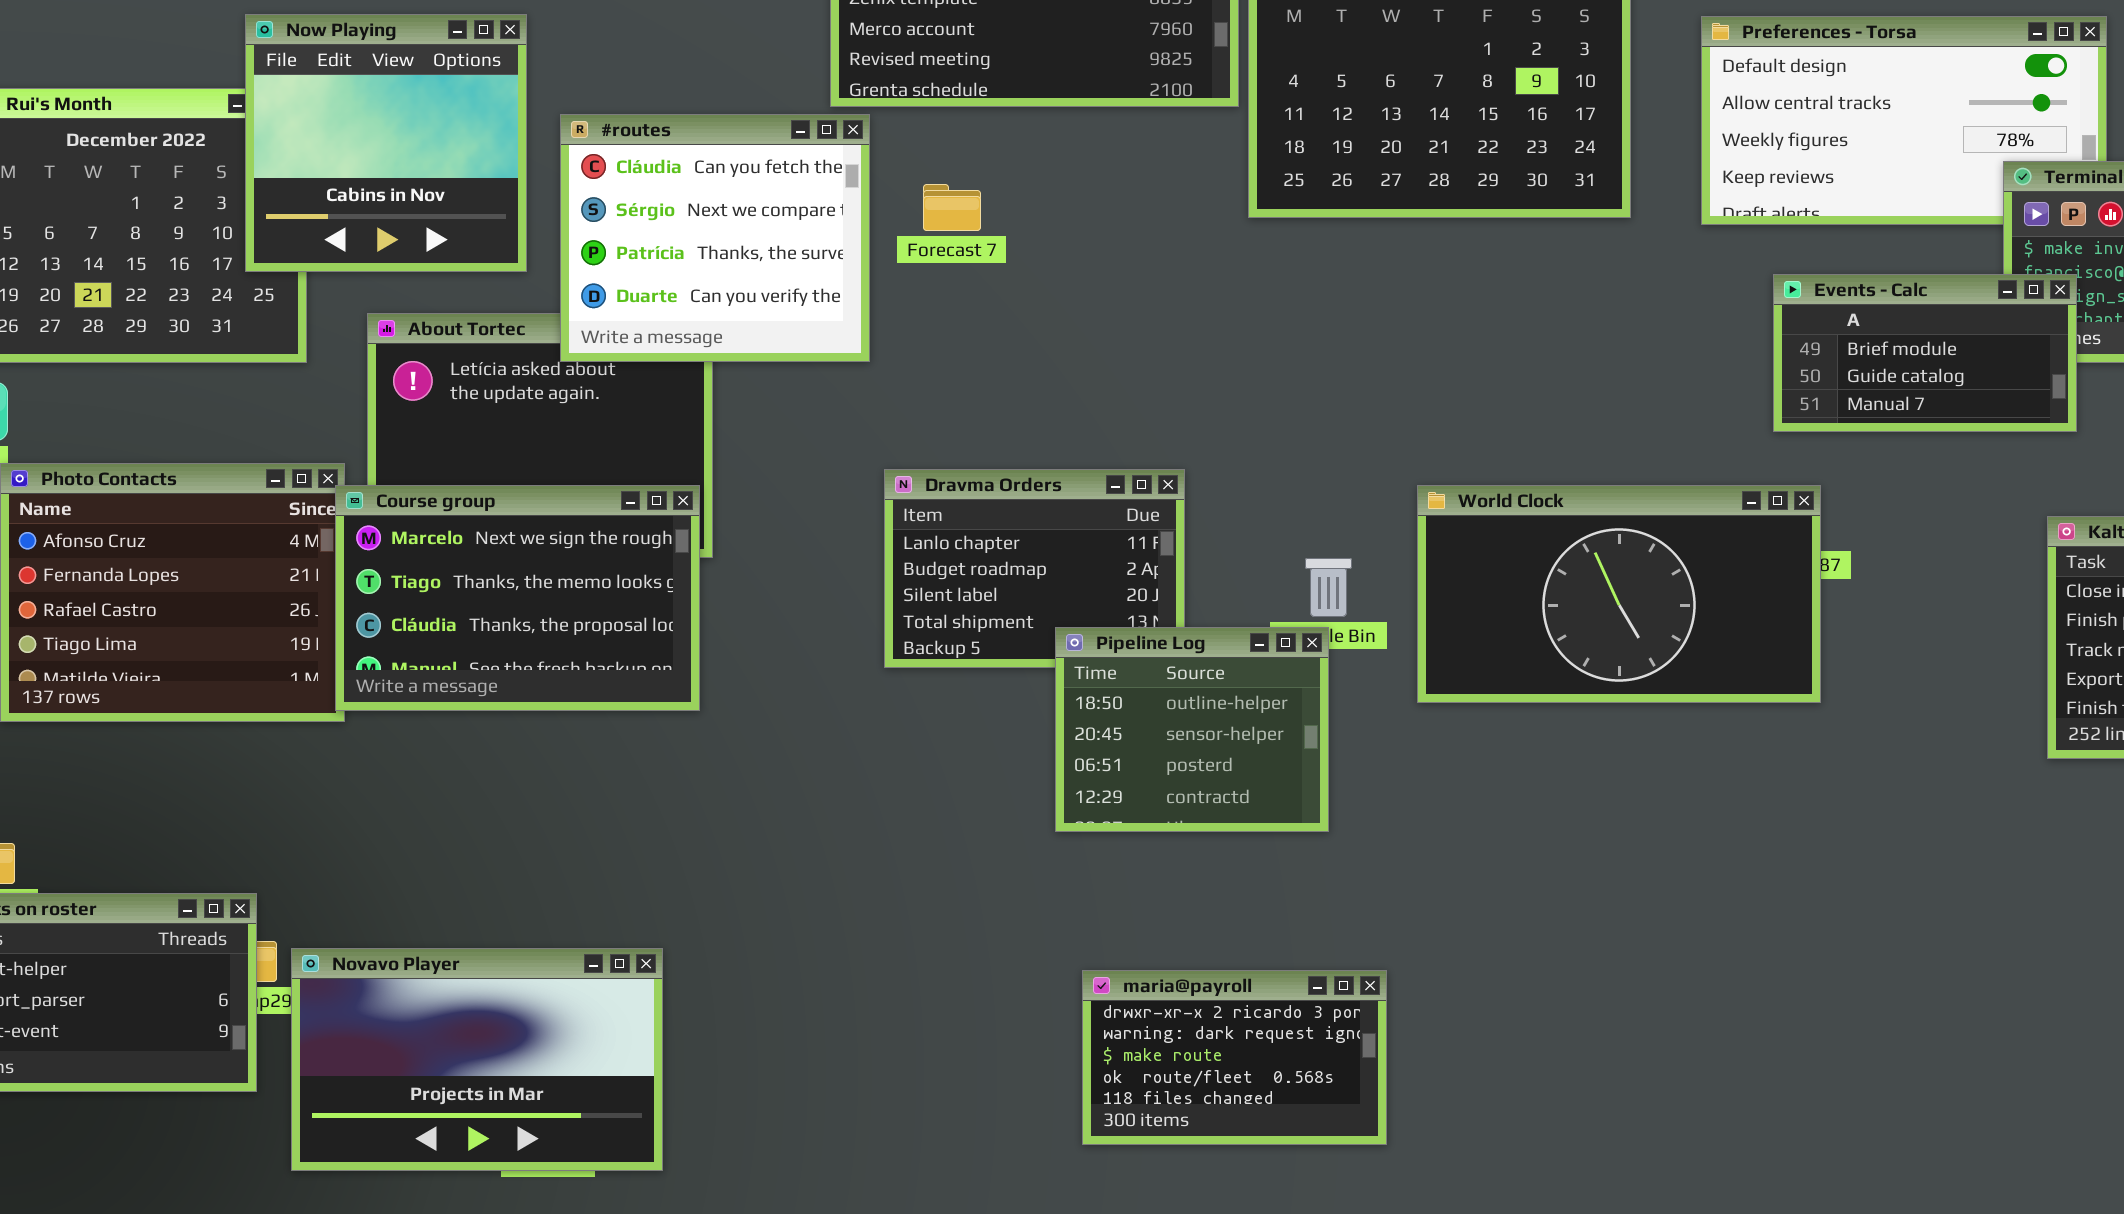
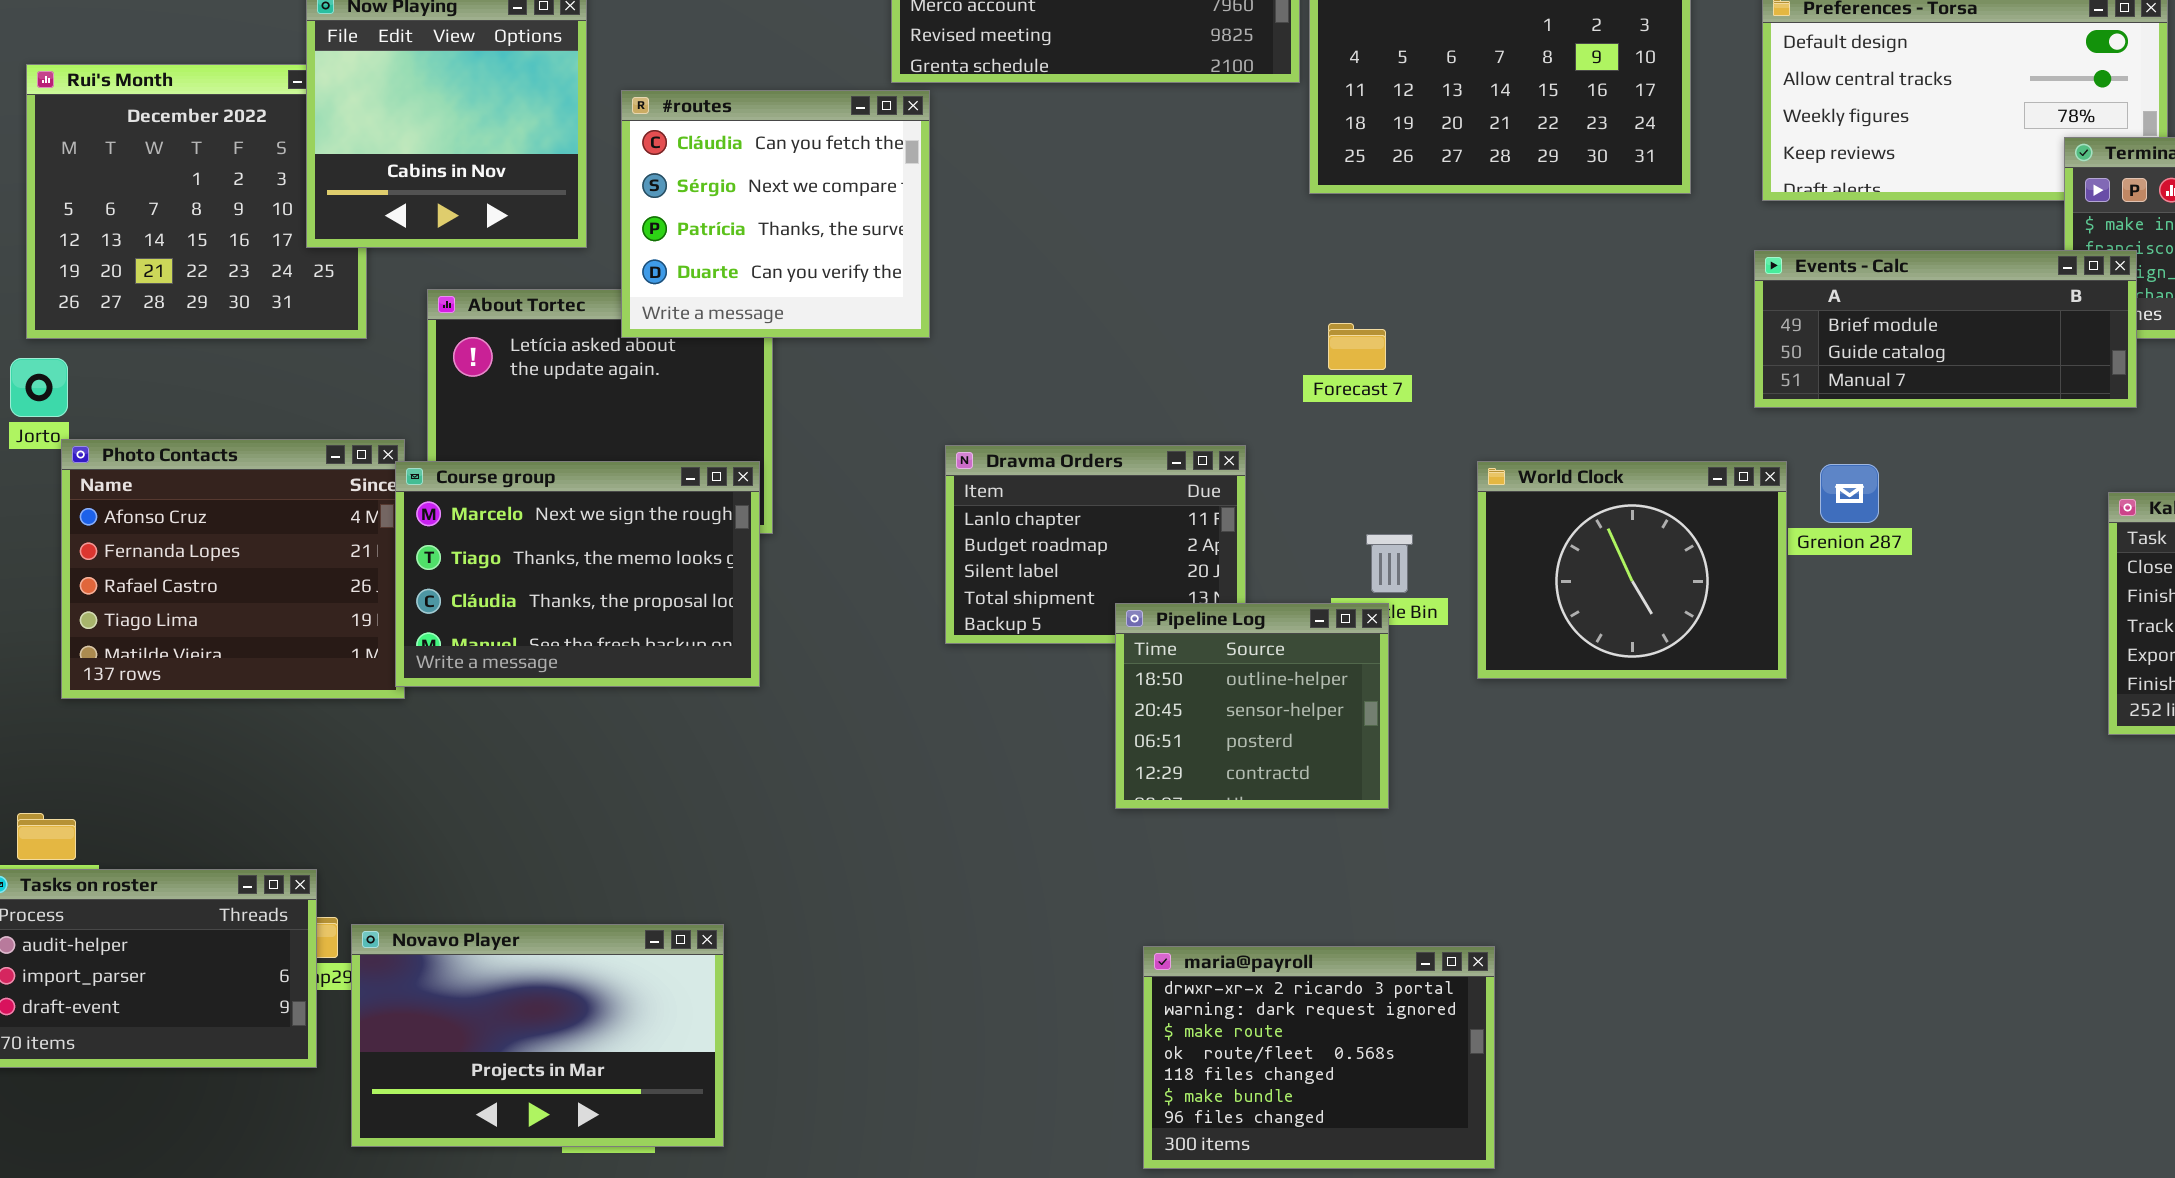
Forecast 7: [923,184,981,231] -> [1328,323,1386,370], moved
Events - Calc: [1773,274,2077,432] -> [1754,250,2137,408], resized
World Clock: [1417,485,1821,703] -> [1477,461,1787,679], resized
maria@payroll: [1082,970,1387,1145] -> [1143,946,1495,1169], resized

